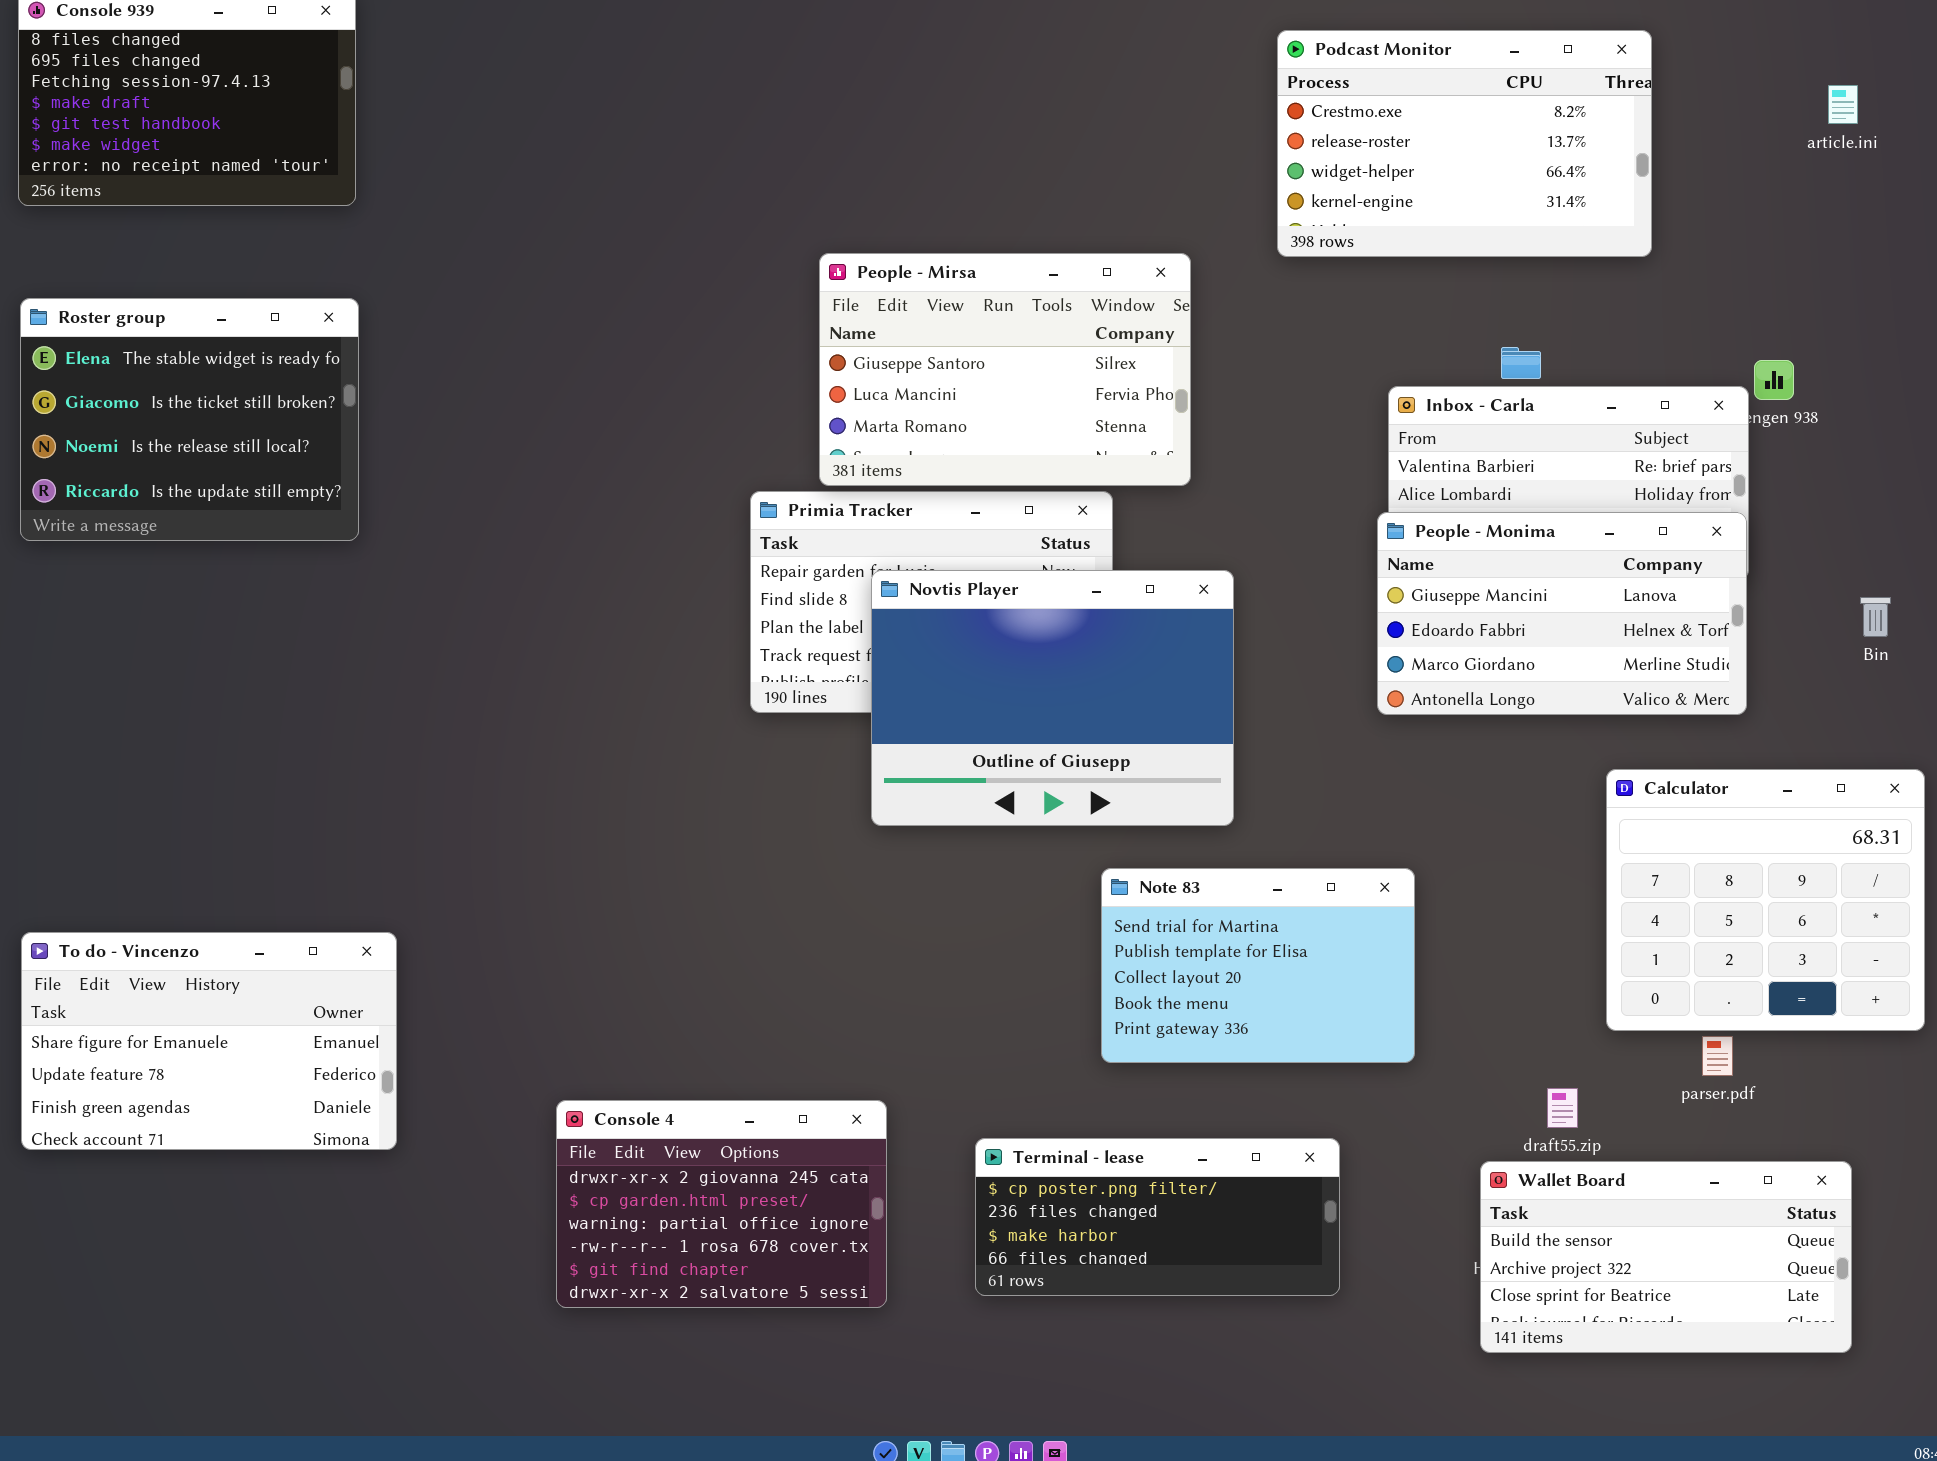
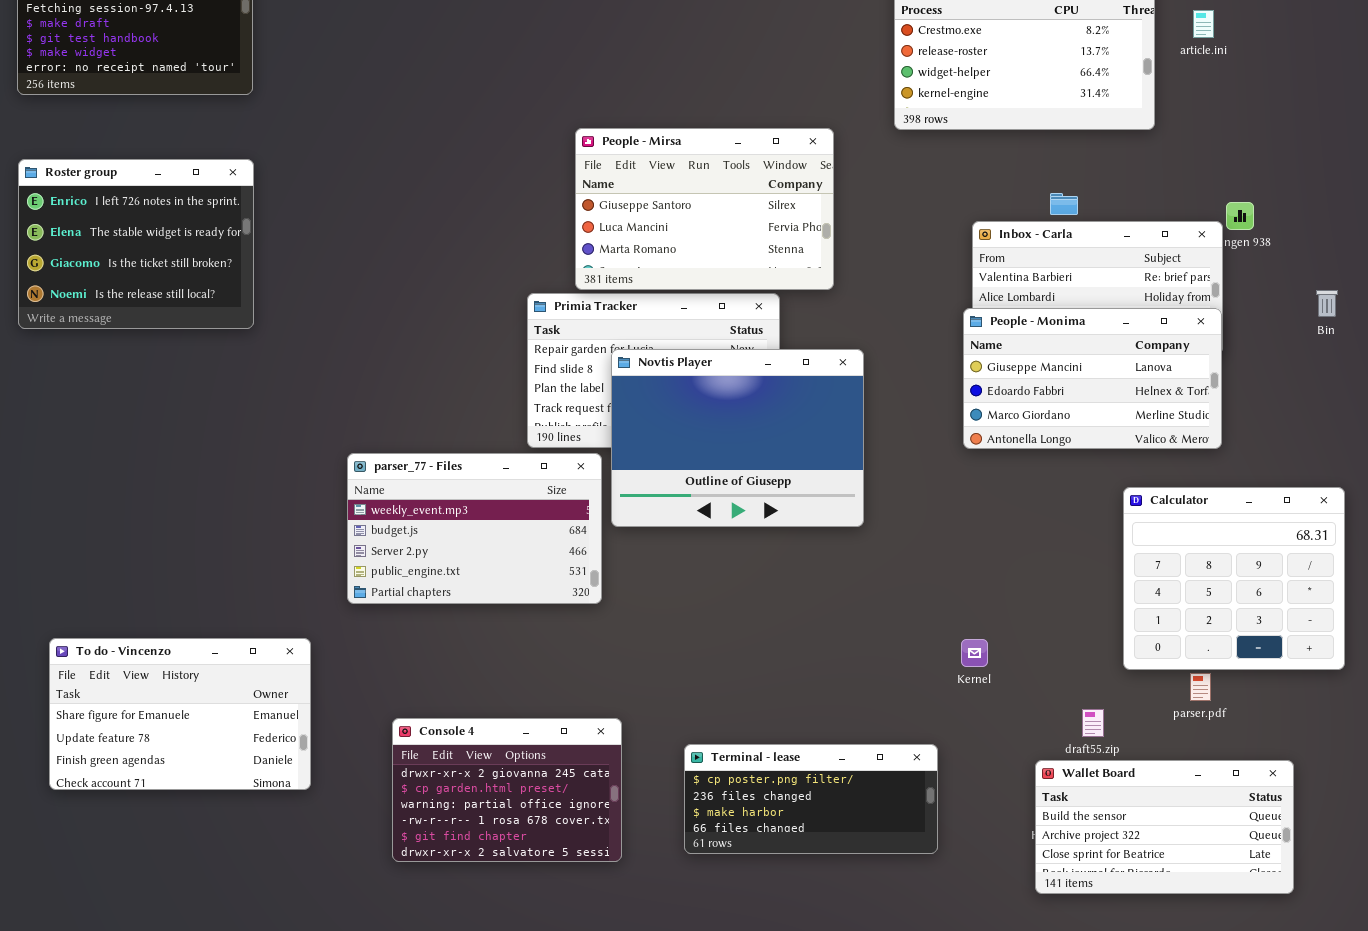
article.ini: [1828,85,1858,124] -> [1193,10,1214,38], moved
Roster group: [20,298,359,541] -> [18,159,254,329], scrolled up 1 row
Bin: [1860,597,1891,637] -> [1316,290,1338,317], moved
parser_77 - Files: none -> [347,453,602,604], opened
Note 83: [1101,868,1415,1063] -> none, closed
To do - Vincenzo: [21,932,397,1150] -> [49,638,311,790], moved

